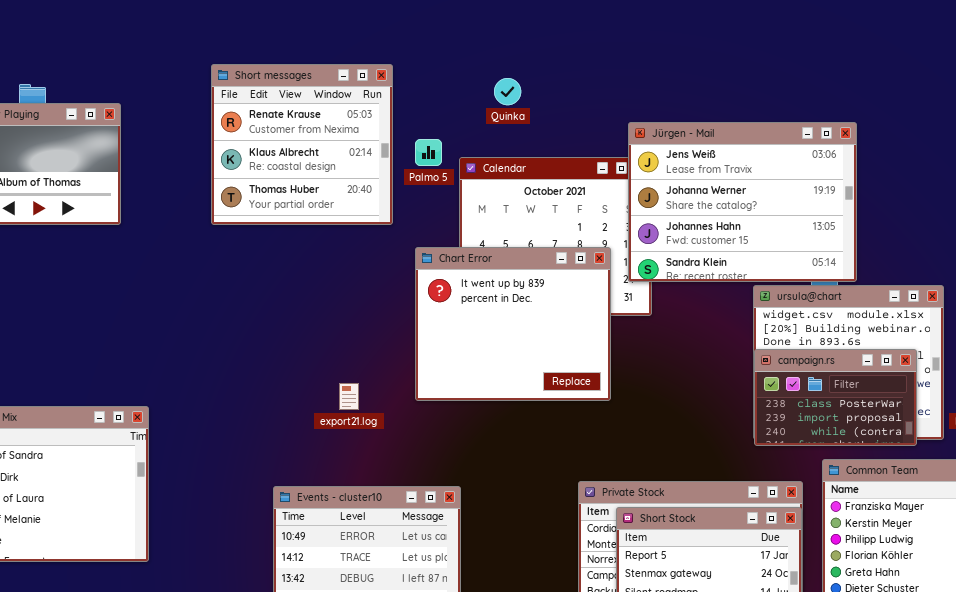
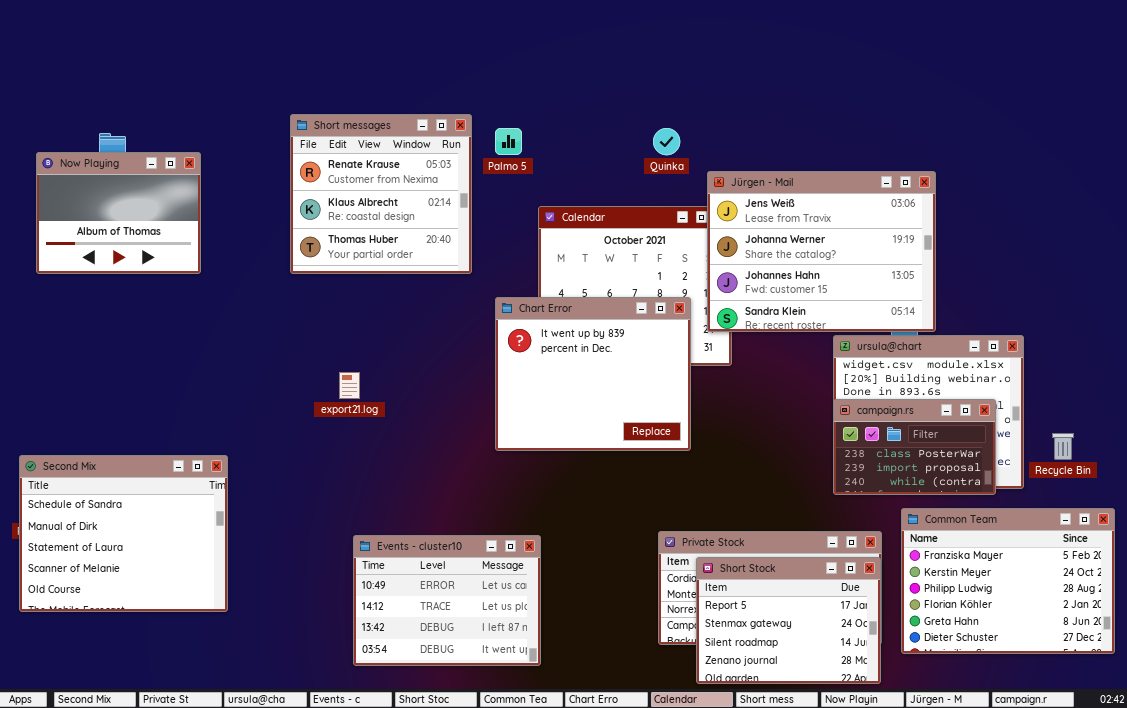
Quinka: [494,78,521,105] -> [653,128,680,155], moved
Palmo 5: [415,139,442,166] -> [495,128,522,155], moved
export21.log: [339,383,359,410] -> [339,372,360,399], moved

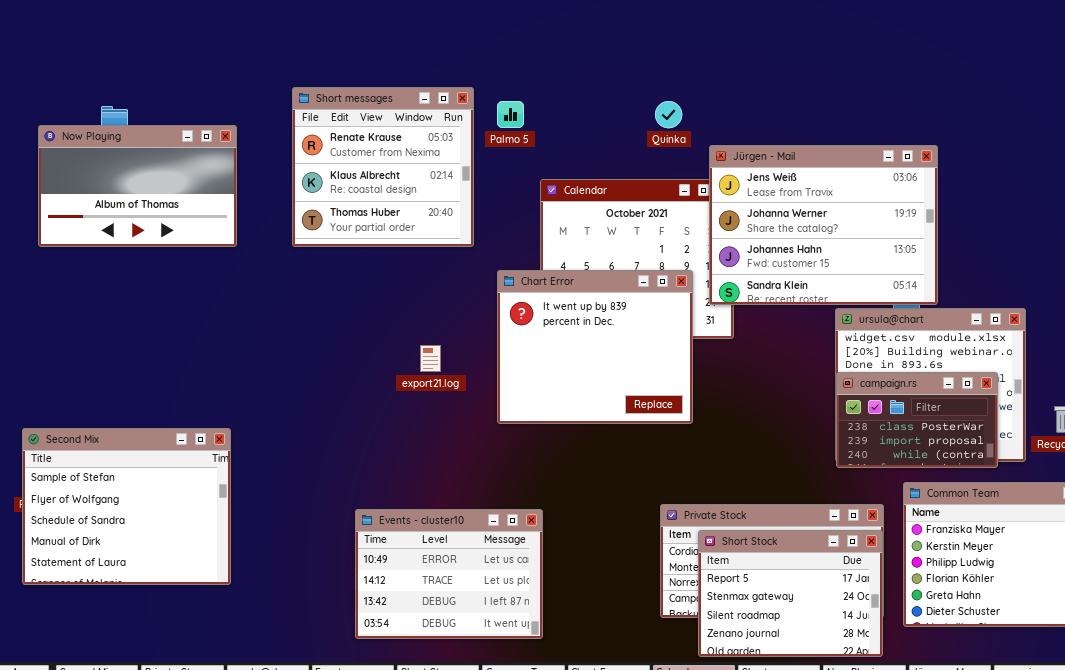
Now Playing: [36,152,201,274] -> [38,125,237,247], resized
export21.log: [339,372,360,399] -> [420,345,441,372], moved
Second Mix: [19,455,228,612] -> [22,428,231,585], scrolled up 2 rows

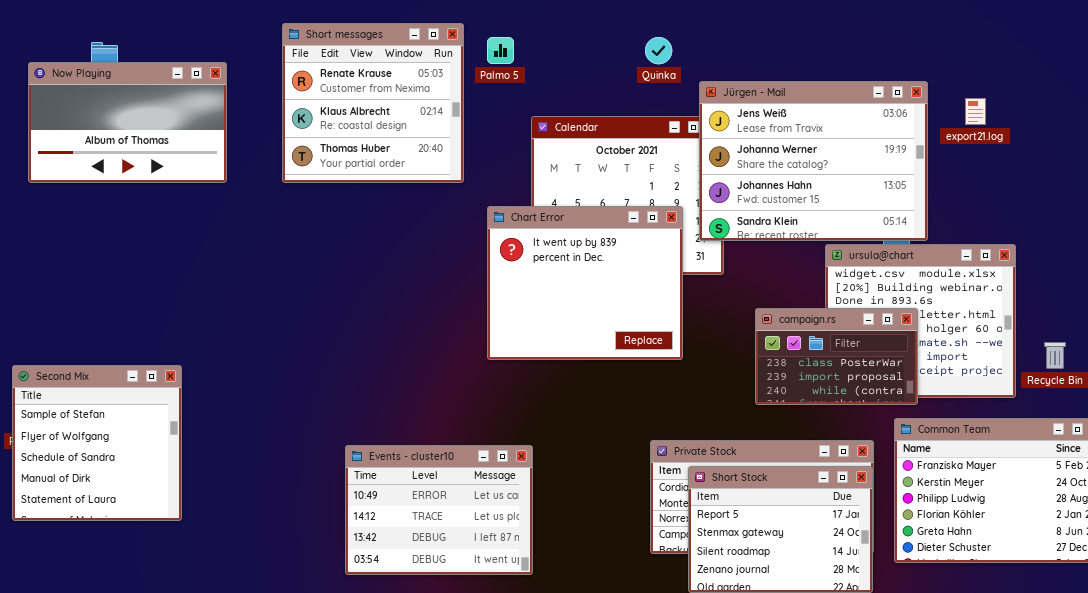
export21.log: [420,345,441,372] -> [965,98,986,125], moved
campaign.rs: [836,372,998,468] -> [755,308,918,405], moved
Second Mix: [22,428,231,585] -> [12,365,182,521], resized

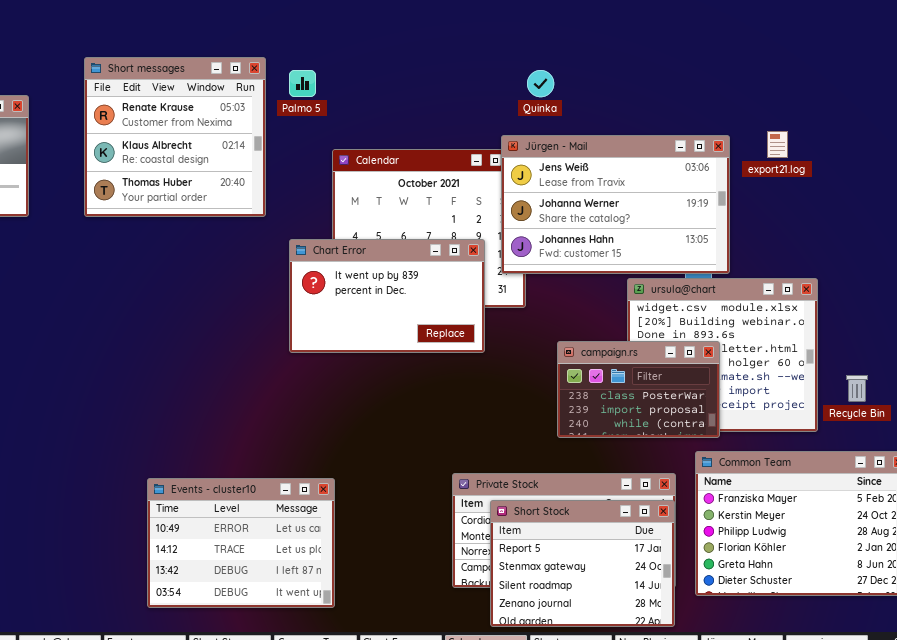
Quinka: [645,37,672,64] -> [527,70,554,97], moved
Jürgen - Mail: [699,81,928,241] -> [501,135,730,274], resized
Chart Error: [487,206,683,360] -> [289,239,485,353], resized

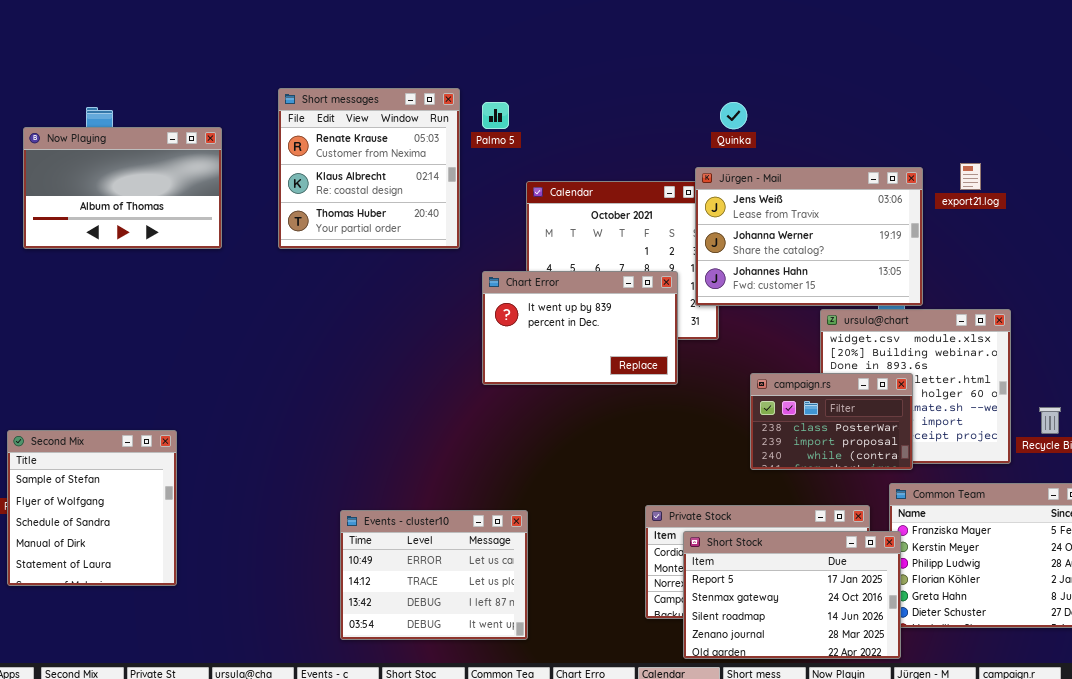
Short Stock: [490,500,675,627] -> [683,531,901,659], resized

